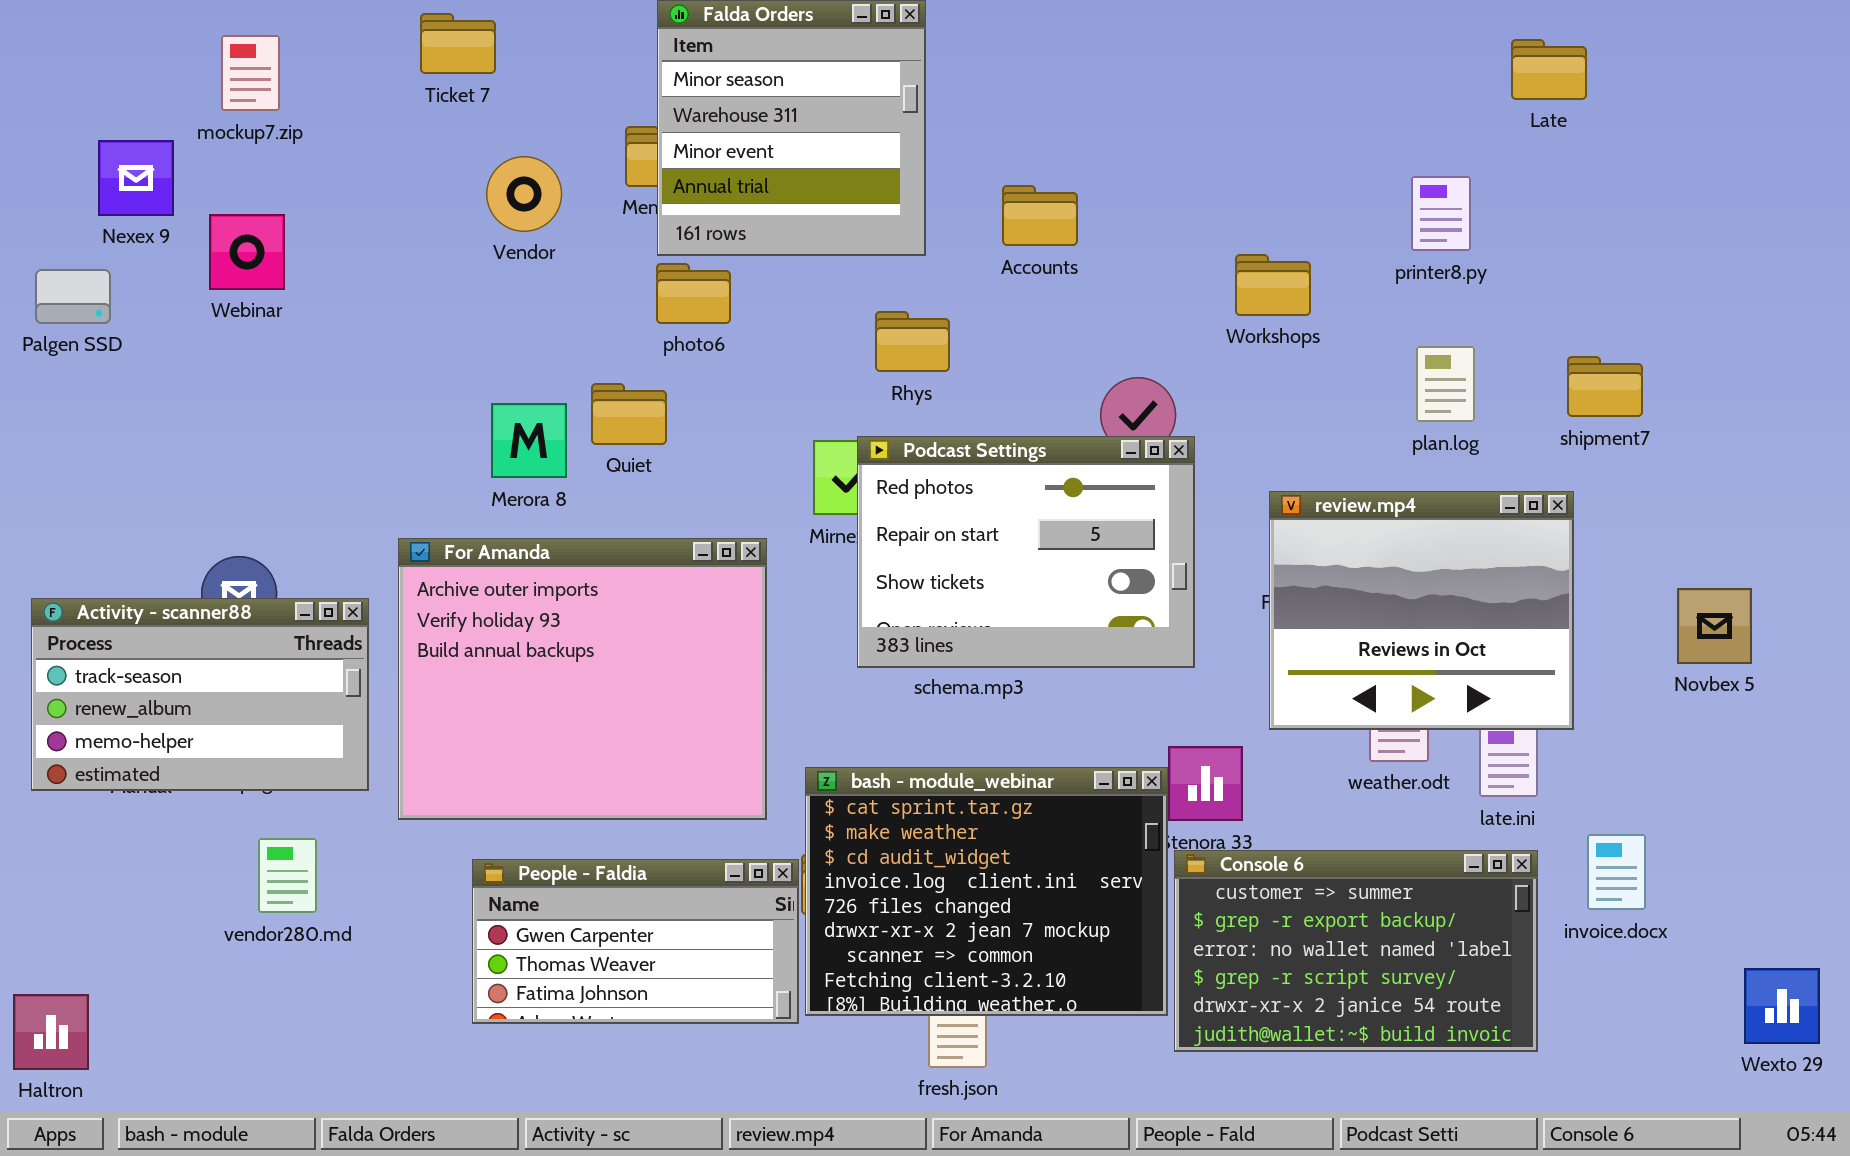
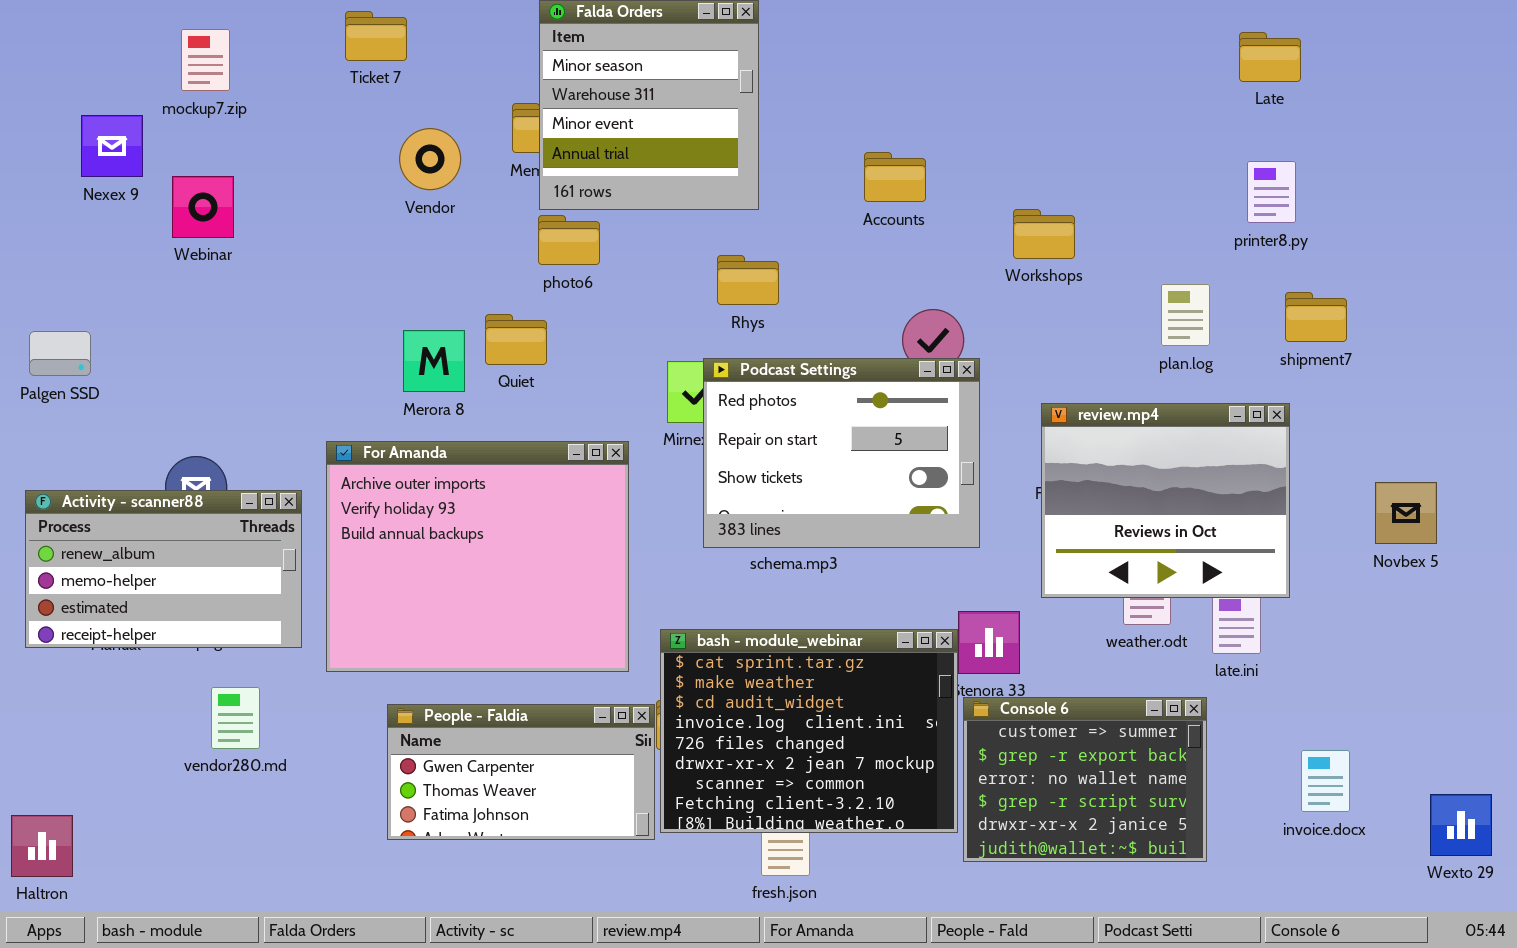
printer8.py: [1411,176,1471,251] -> [1247,161,1296,223], moved
Accounts: [1002,185,1078,246] -> [864,152,926,202], moved
Palgen SSD: [35,269,111,324] -> [29,331,91,376], moved
Activity - scanner88: [31,598,369,791] -> [25,490,302,648], scrolled down 1 row
invoice.docx: [1587,834,1646,910] -> [1301,750,1350,812], moved
Console 6: [1174,850,1538,1052] -> [963,697,1207,862], resized

